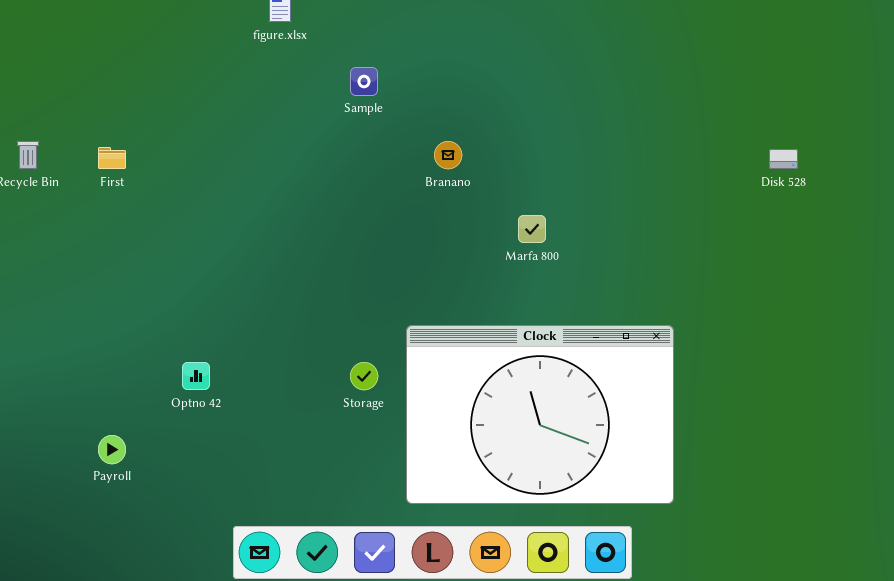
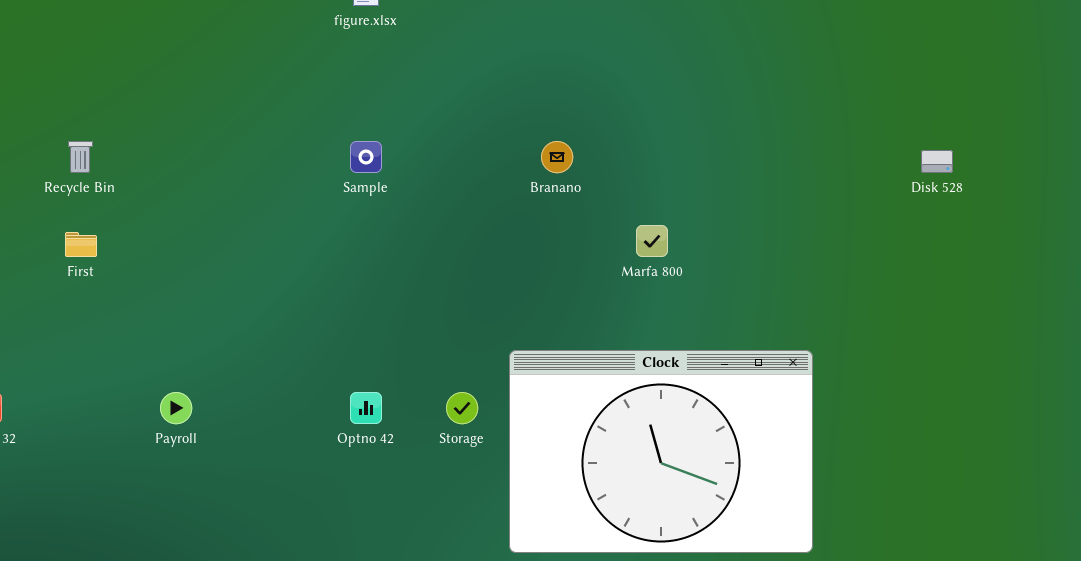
Sample: [350,67,378,96] -> [350,141,382,173], moved
First: [98,147,126,169] -> [65,232,97,257], moved
Optno 42: [182,362,210,390] -> [350,392,382,424], moved
Payroll: [98,435,126,464] -> [160,392,192,424], moved

